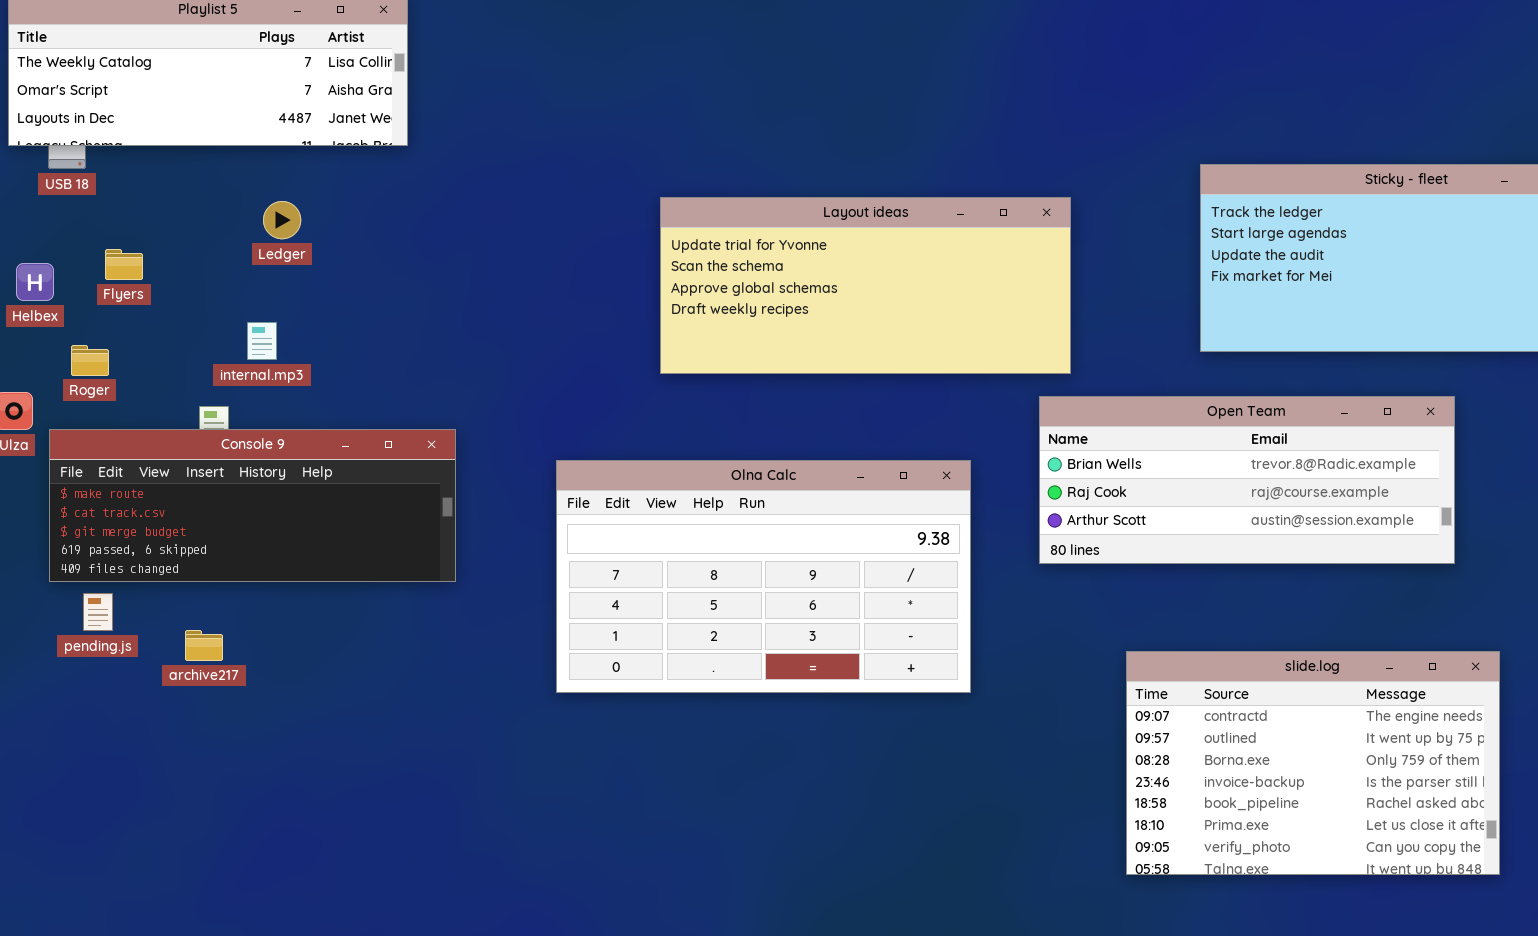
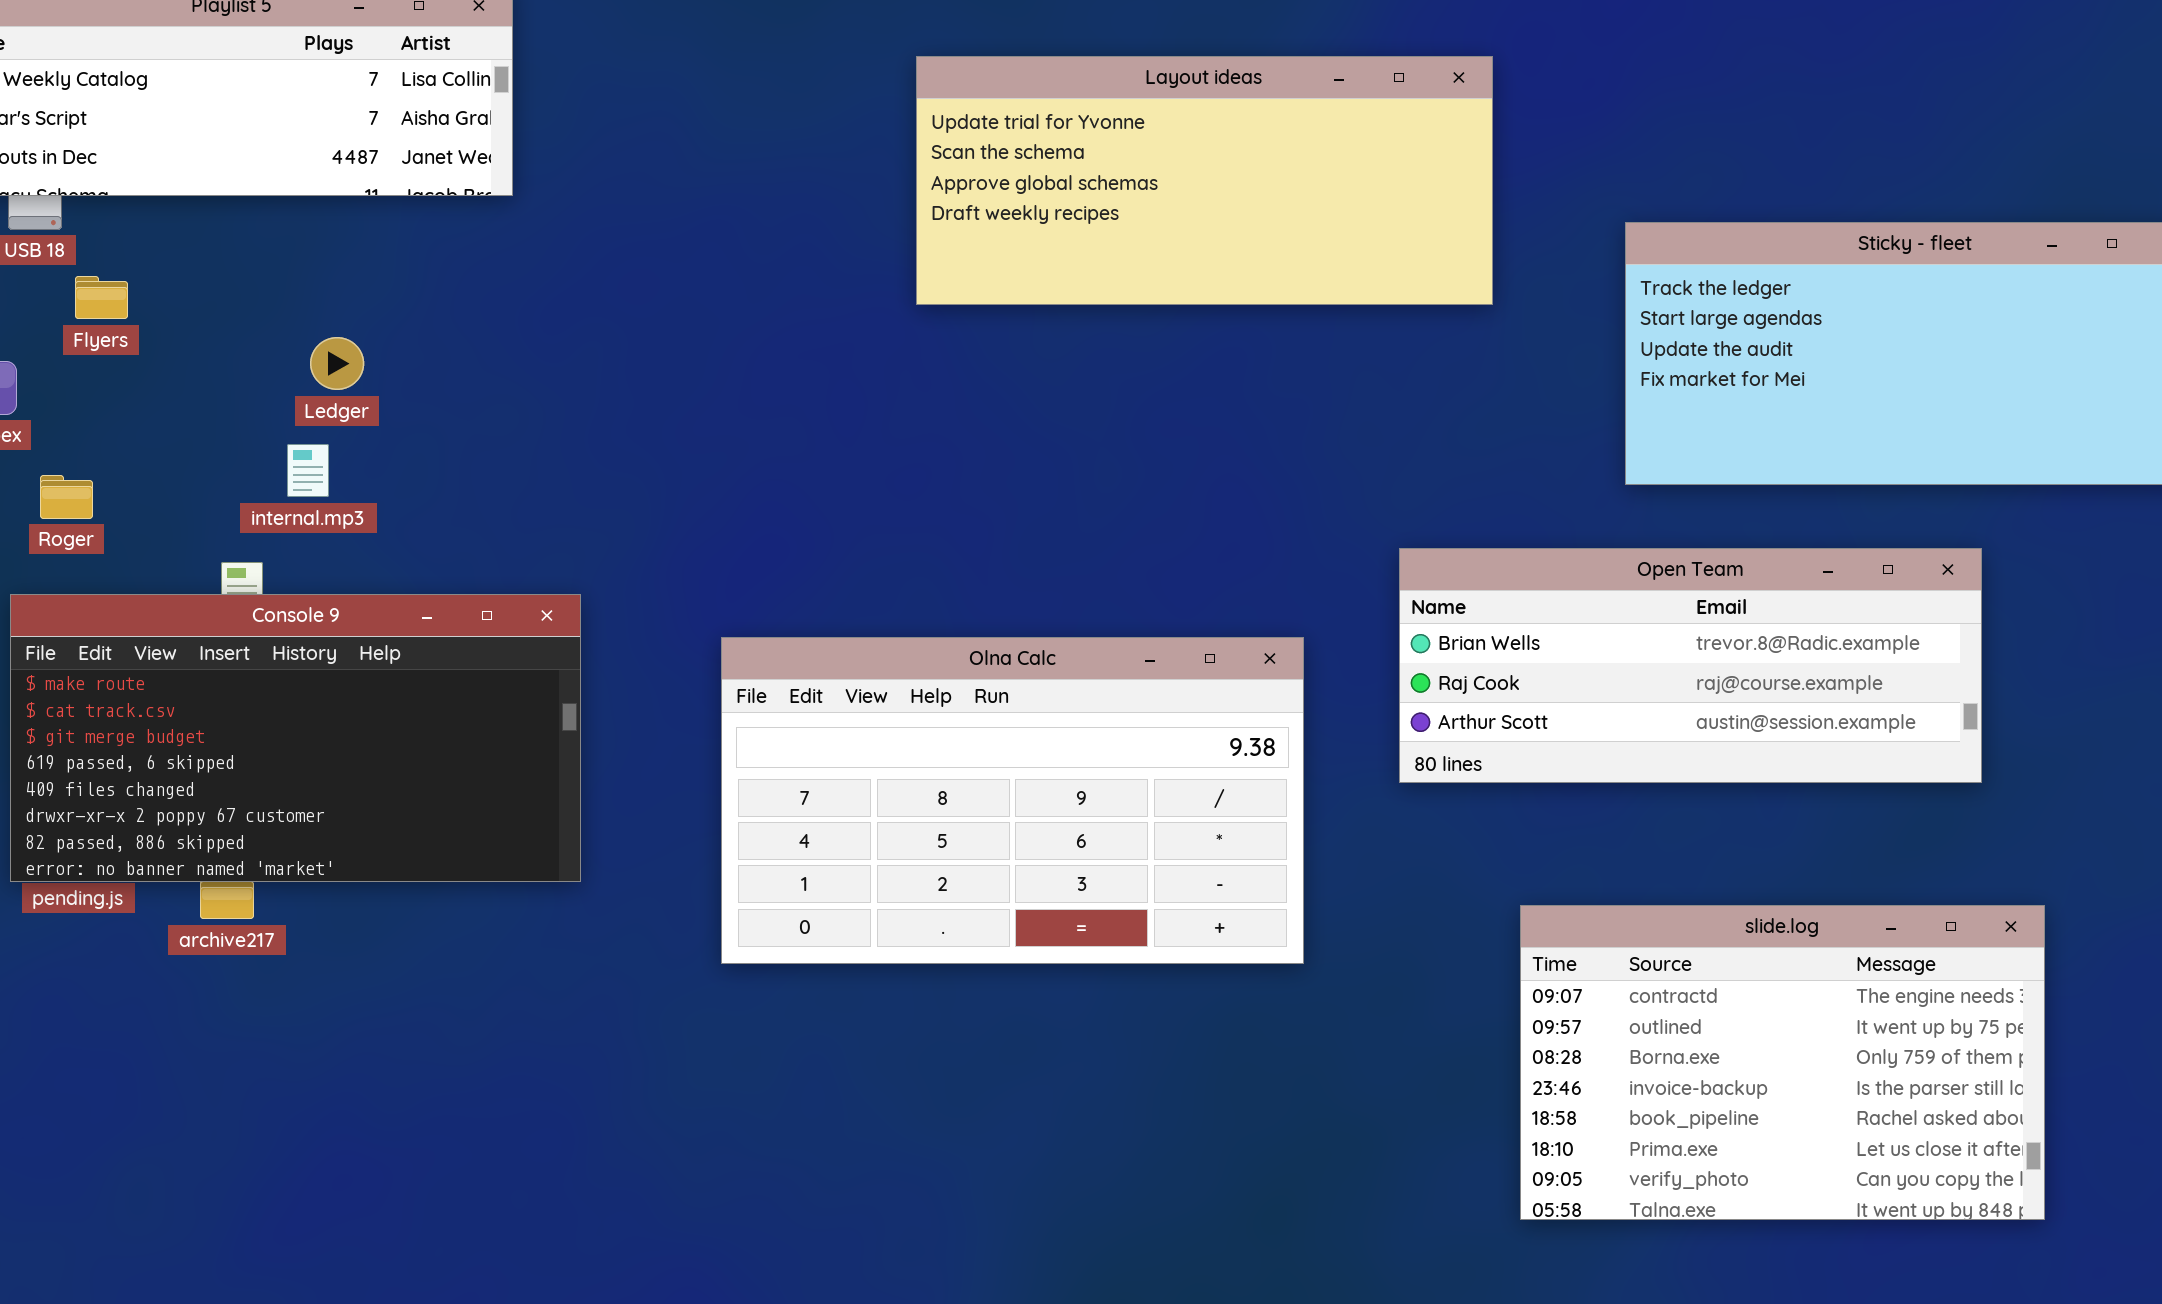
Layout ideas: [660,197,1071,374] -> [916,56,1493,305], moved
Ledger: [263,201,301,239] -> [310,337,364,390], moved
Flyers: [105,249,143,280] -> [75,276,128,319], moved
Console 9: [49,429,456,582] -> [10,594,581,882], resized

